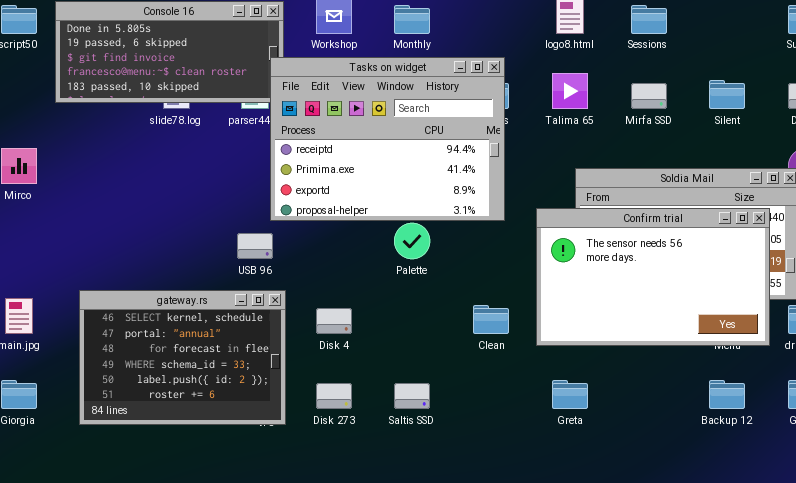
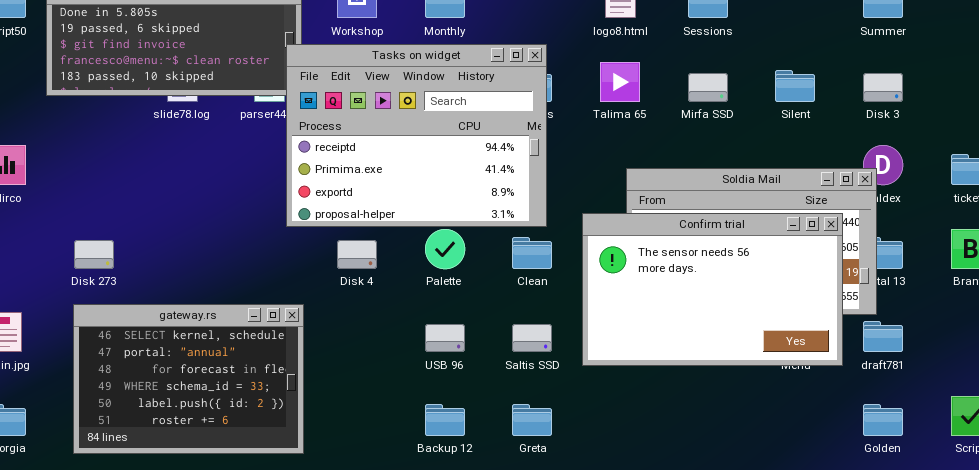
USB 96: [237,233,273,259] -> [425,324,465,352], moved
Clean: [473,305,509,334] -> [512,237,552,269], moved
Disk 4: [316,308,352,334] -> [337,240,377,269], moved
Greta: [552,380,588,409] -> [512,404,552,436], moved
Backup 12: [709,380,745,409] -> [425,404,465,436], moved
Disk 273: [316,383,352,409] -> [74,240,114,269], moved
Saltis SSD: [394,383,430,409] -> [512,324,552,352], moved

